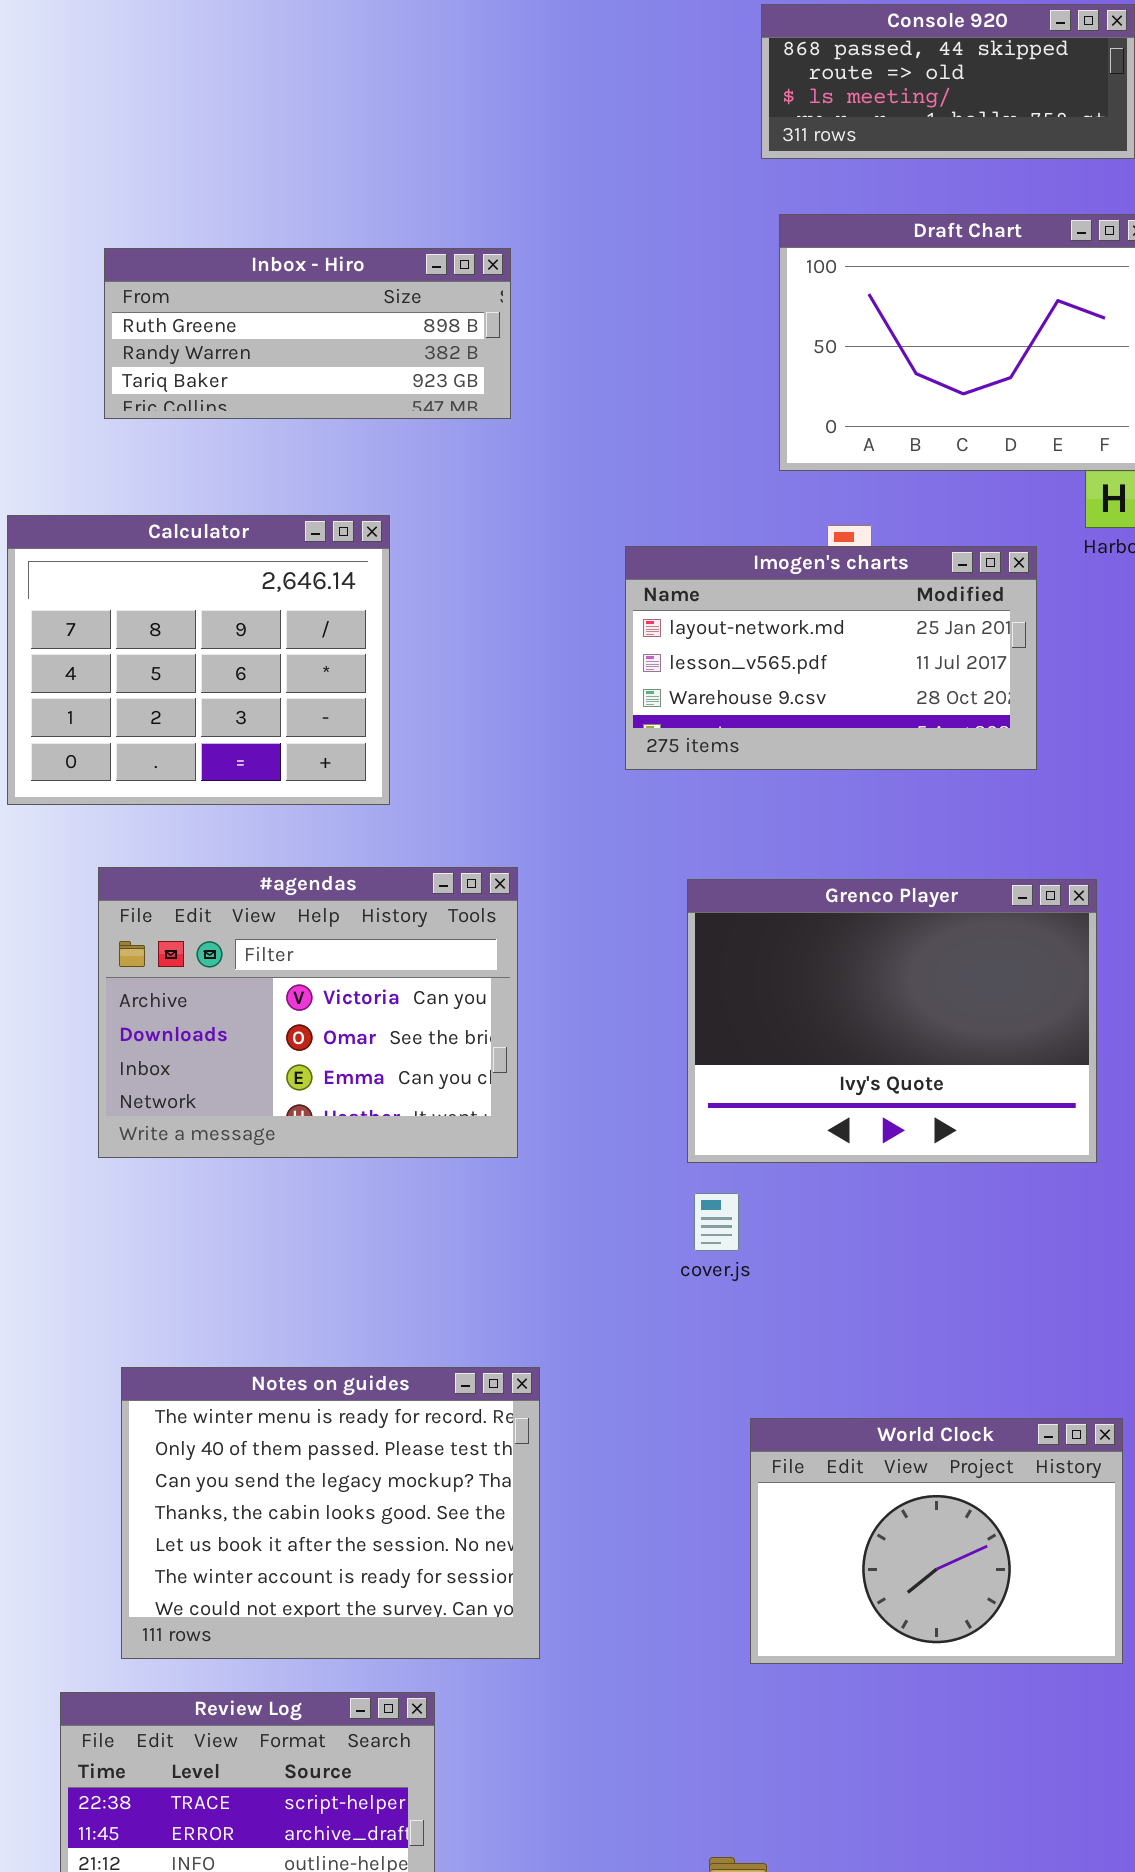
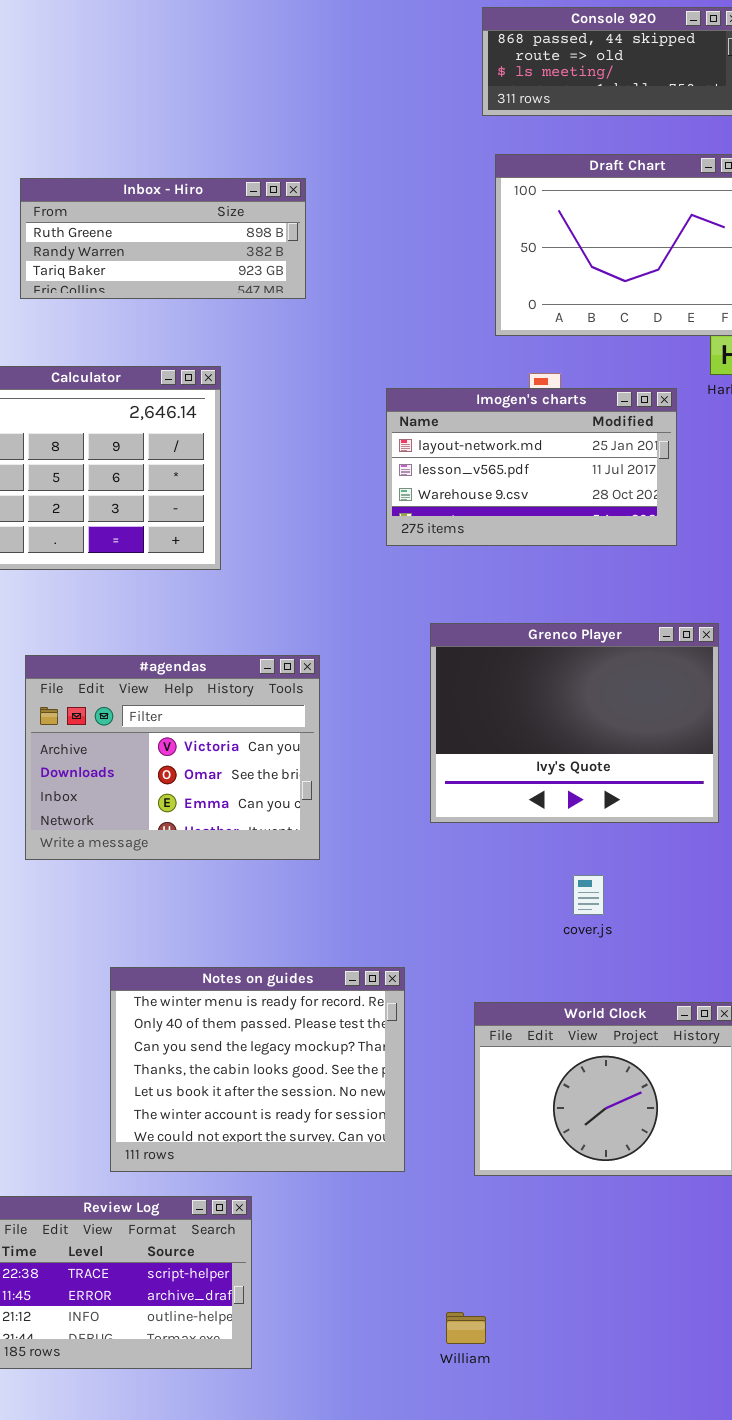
#agendas: [98,867,518,1158] -> [25,655,320,860], moved
cover.js: [694,1193,739,1251] -> [573,875,604,915], moved
Notes on guides: [121,1367,540,1659] -> [110,967,405,1172], moved

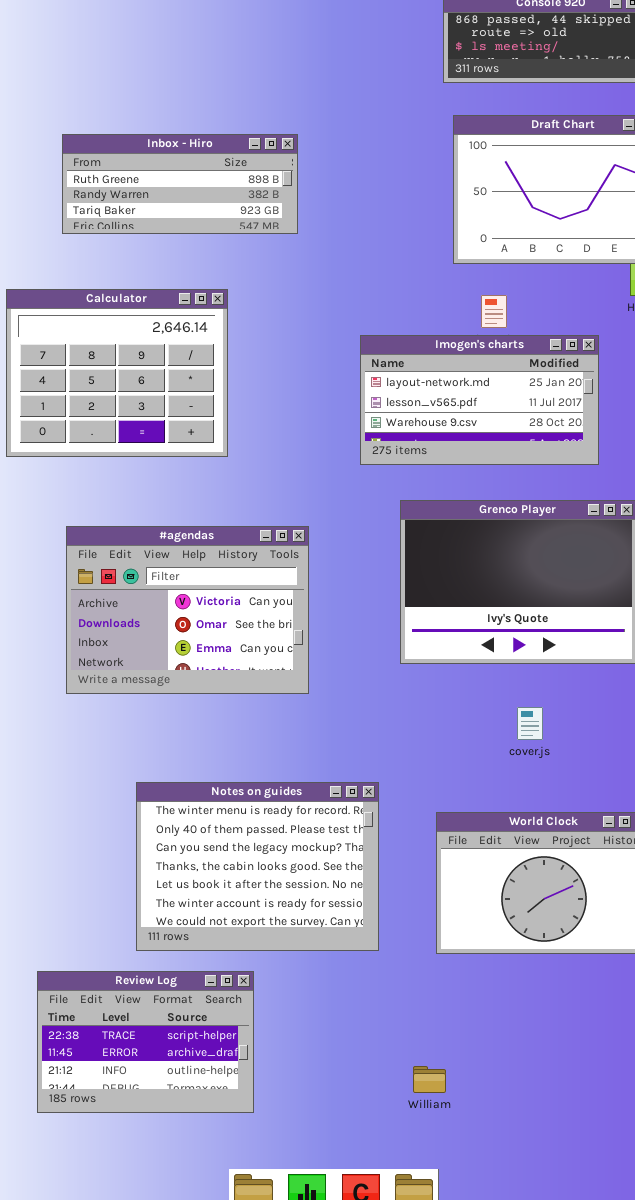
Imogen's charts: [386,388,677,546] -> [360,335,599,465], moved

